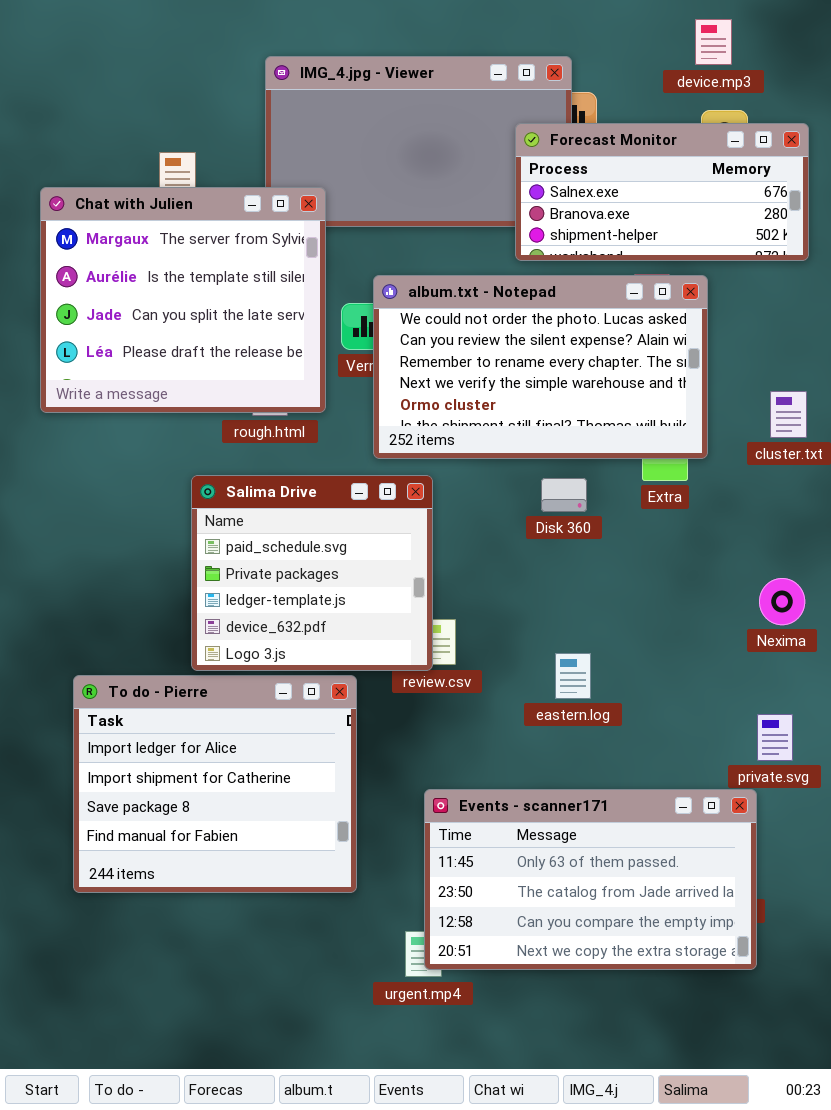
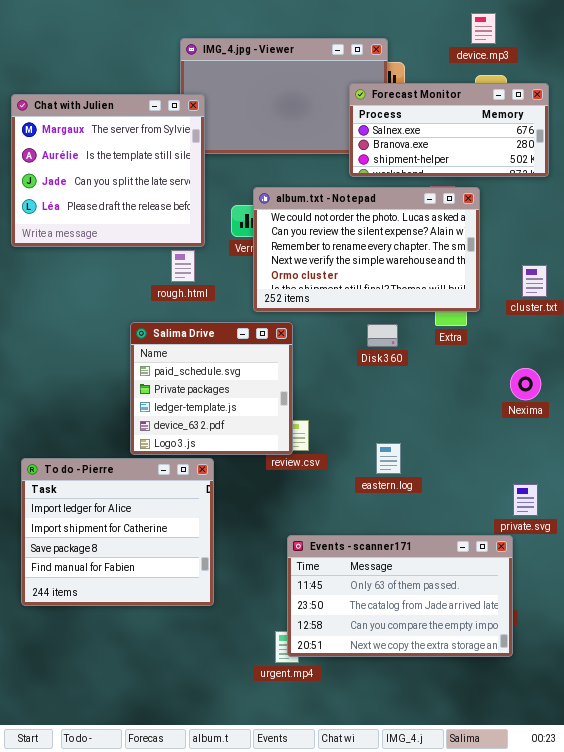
Chat with Julien: [40,187,326,413] -> [11,94,205,247], moved
Nexima: [759,578,805,625] -> [510,368,541,400], moved
To do - Pierre: [73,675,357,893] -> [21,458,214,606], moved

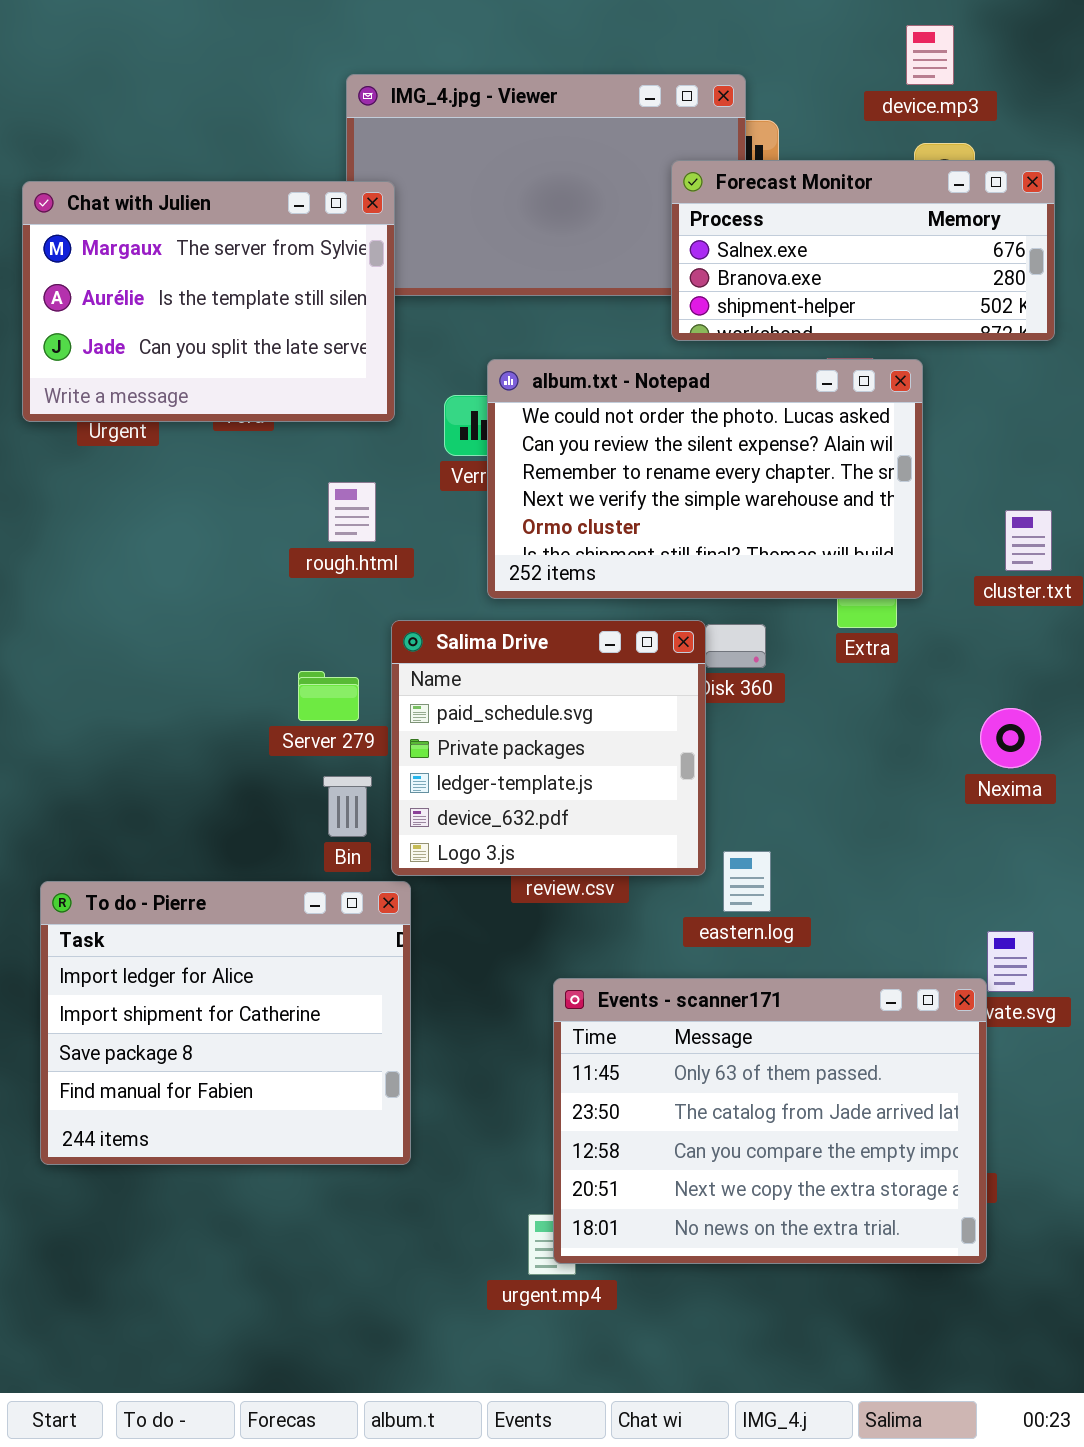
Chat with Julien: [11,94,205,247] -> [22,181,395,422], resized
Salima Drive: [130,322,293,455] -> [391,620,706,876], moved
Events - scanner171: [287,535,513,657] -> [553,978,987,1264], resized

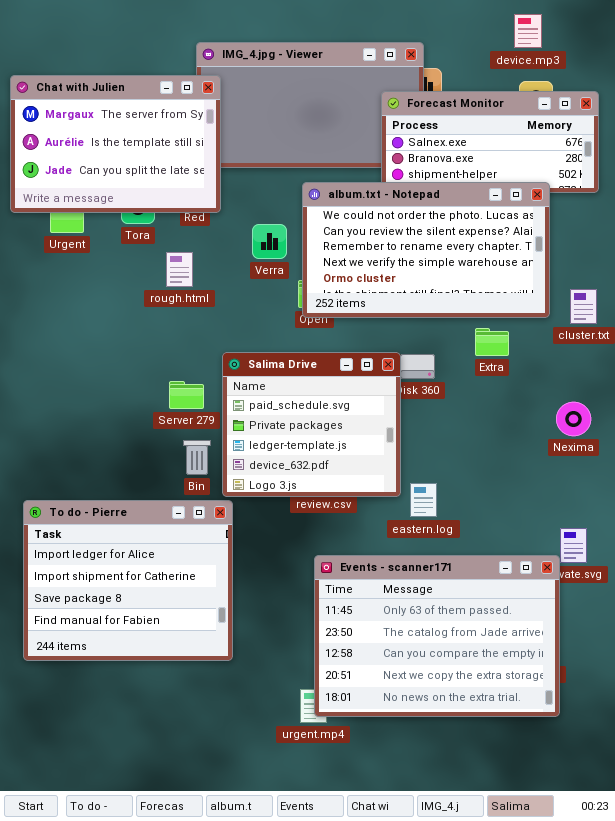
Chat with Julien: [22,181,395,422] -> [10,75,221,213], moved
album.txt - Notepad: [487,359,923,599] -> [302,182,550,318], moved
rough.html: [328,482,376,542] -> [166,252,193,287], moved

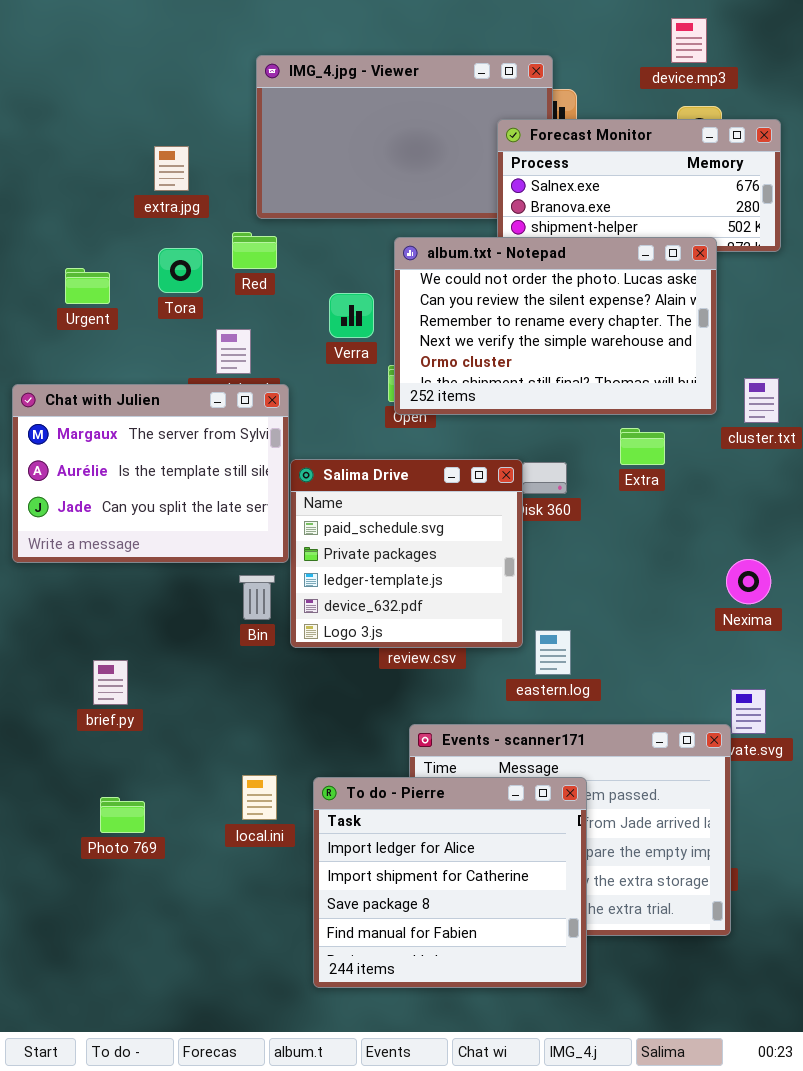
Chat with Julien: [10,75,221,213] -> [12,384,289,563], moved
Nexima: [556,402,591,436] -> [726,559,771,604], moved
To do - Pierre: [23,500,233,661] -> [313,777,587,988], moved

